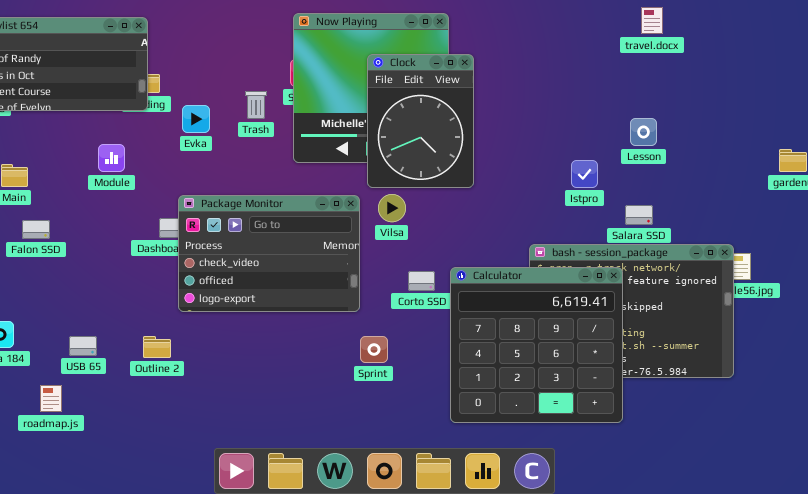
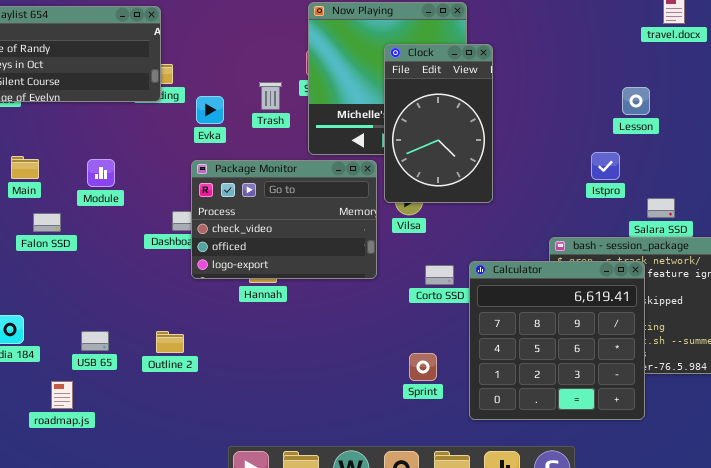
Clock: [367,54,474,188] -> [384,44,493,203], resized
Lesson: [630,118,657,146] -> [622,87,650,115], moved
Module: [98,144,125,172] -> [87,159,115,187], moved
Package Monitor: [178,195,360,312] -> [191,160,377,279], moved
Sprint: [360,336,388,363] -> [409,353,437,381], moved

